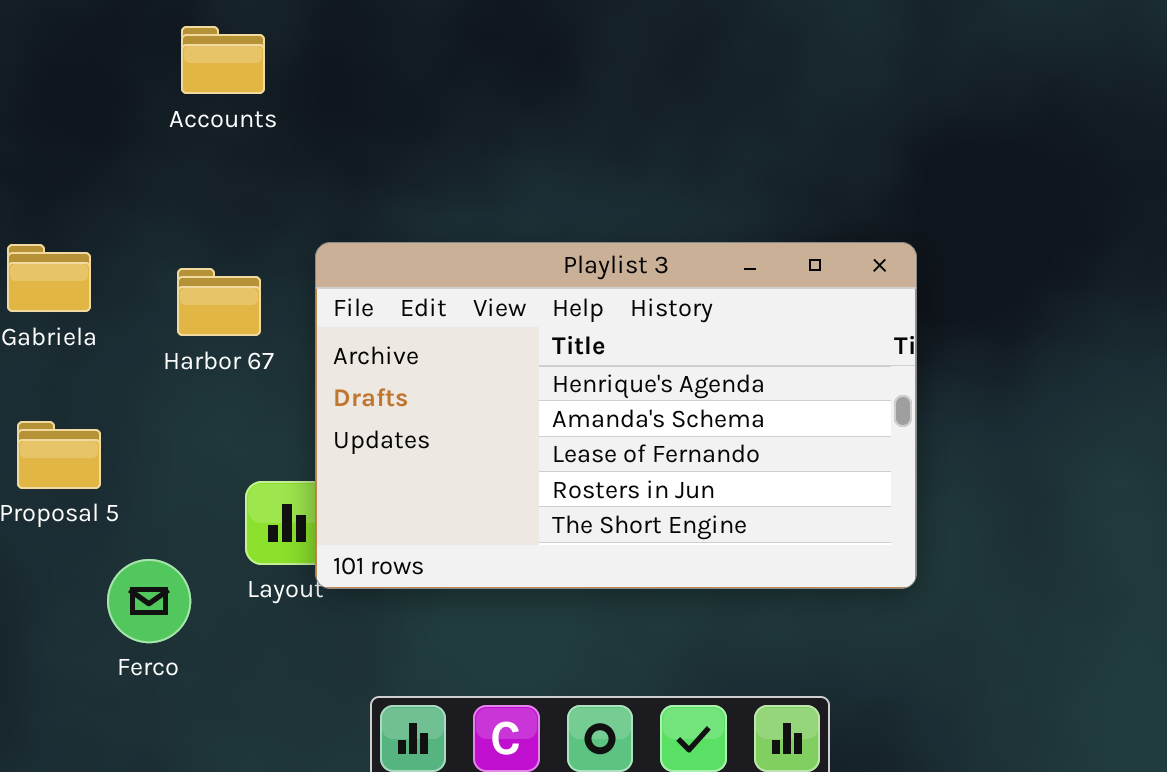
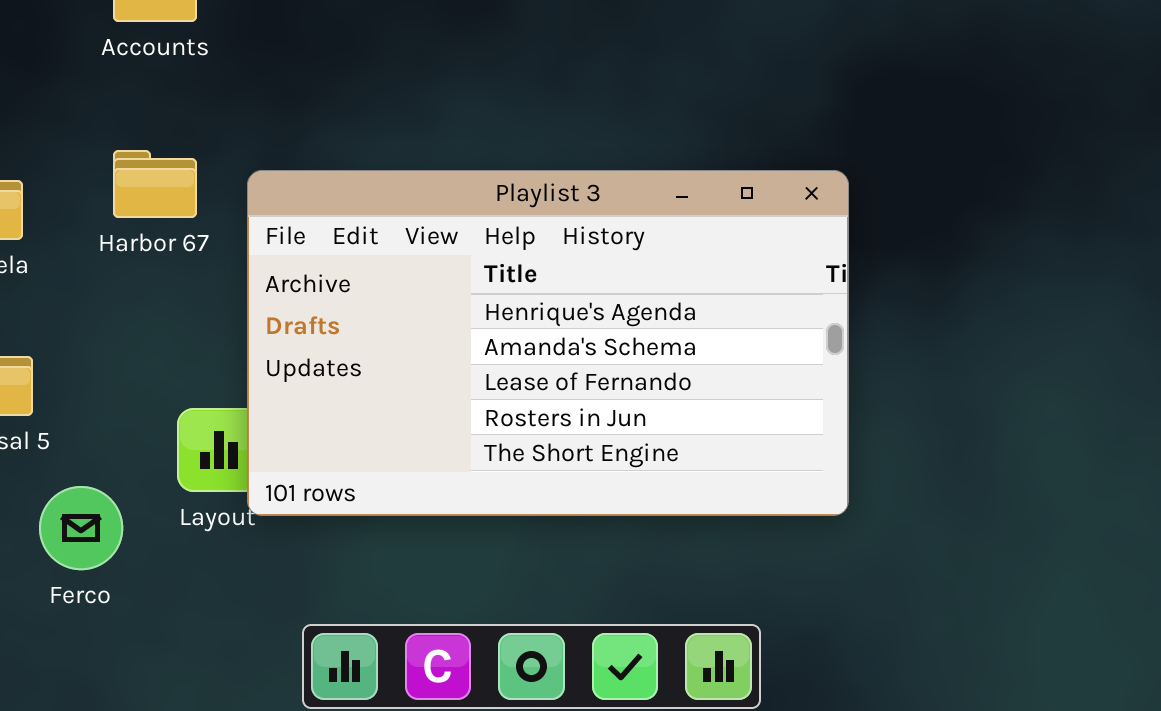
Harbor 67: [177,268,261,336] -> [113,150,197,218], moved

